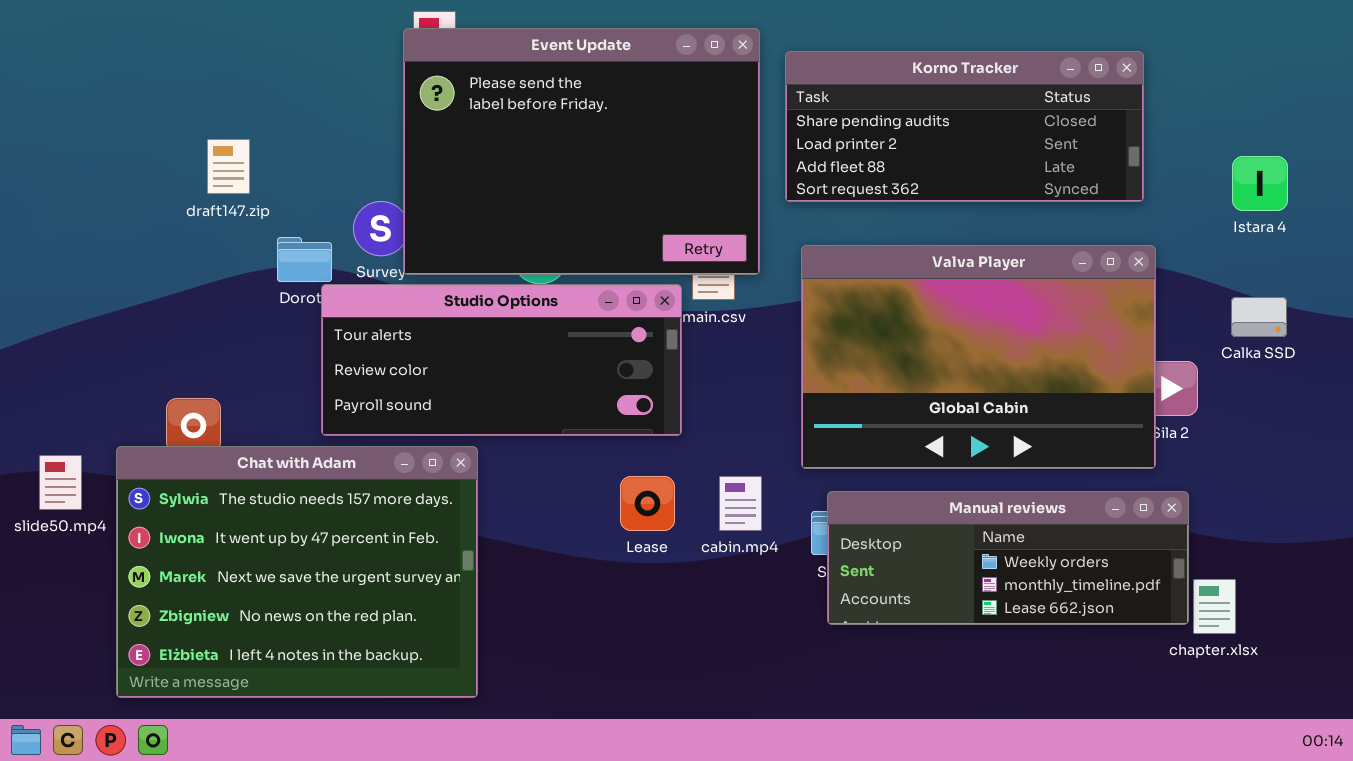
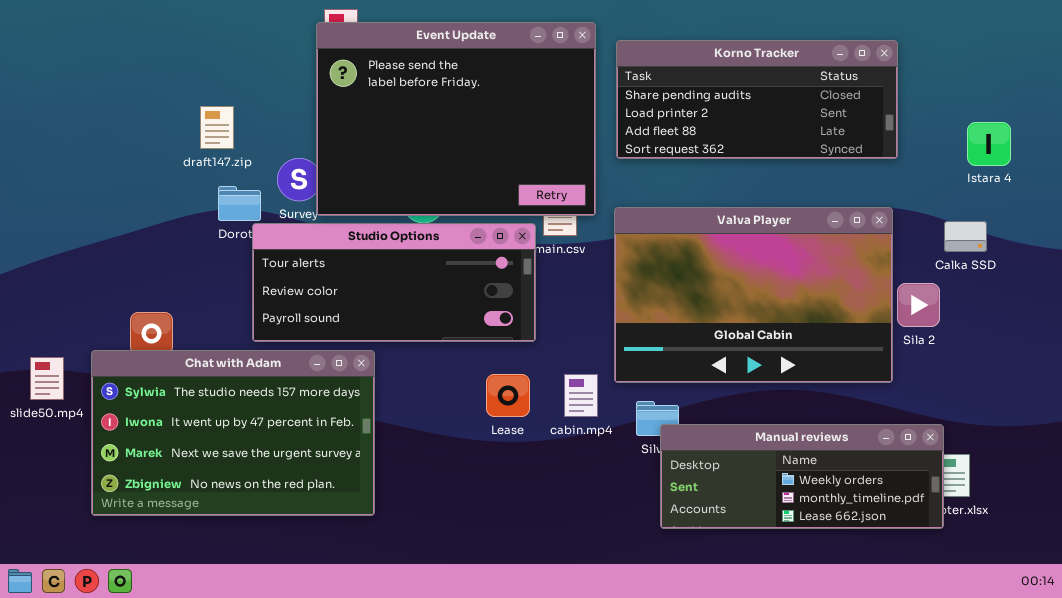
draft147.zip: [207,139,250,194] -> [200,106,234,149], moved
Valva Player: [801,245,1156,469] -> [614,207,893,383], moved
Calka SSD: [1231,297,1287,337] -> [944,221,987,252], moved
Chat with Adam: [116,446,478,698] -> [91,350,375,516], resized
Manual reviews: [827,491,1189,625] -> [660,424,944,529], moved

